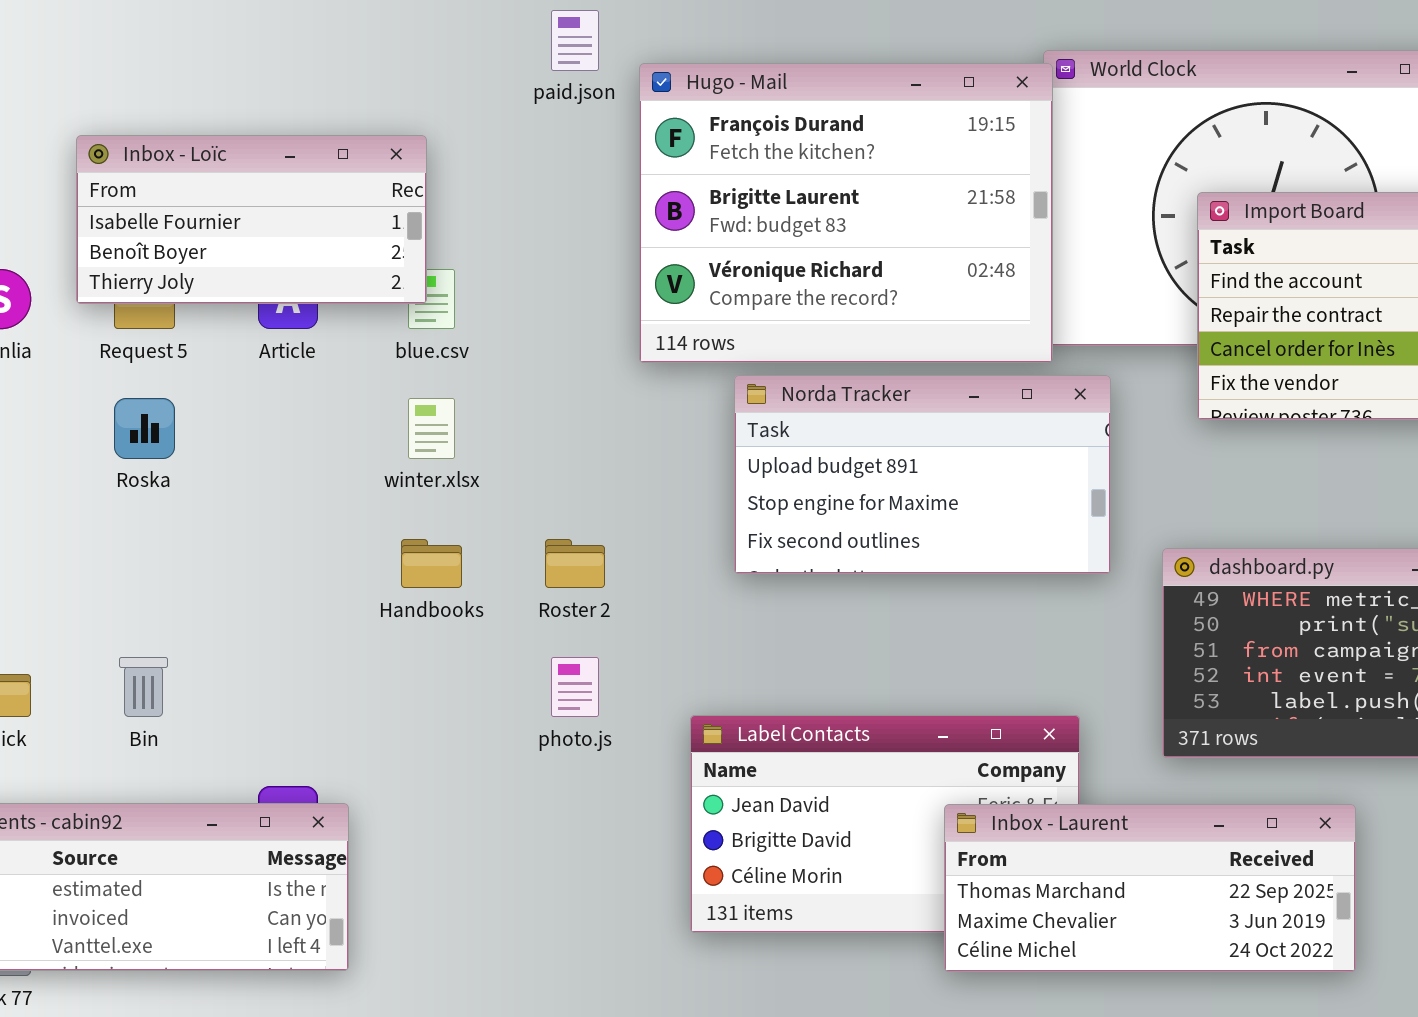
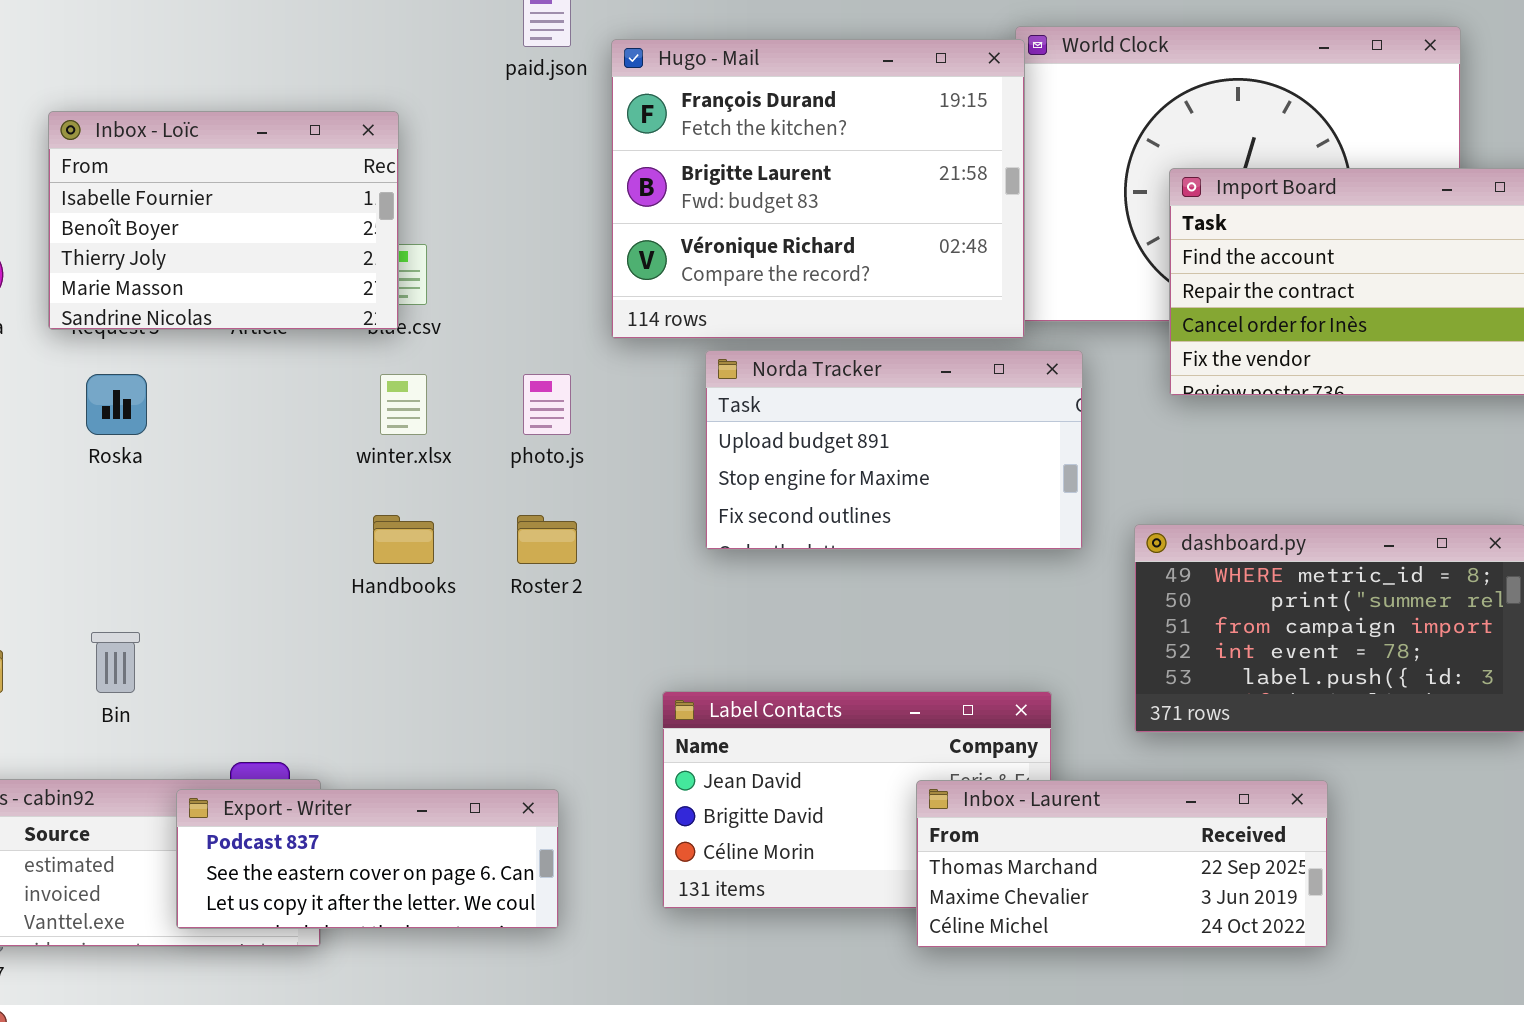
Inbox - Loïc: [76,135,427,304] -> [48,111,399,330], resized
photo.js: [551,657,599,717] -> [523,374,571,435], moved
Export - Writer: none -> [176,789,559,929], opened

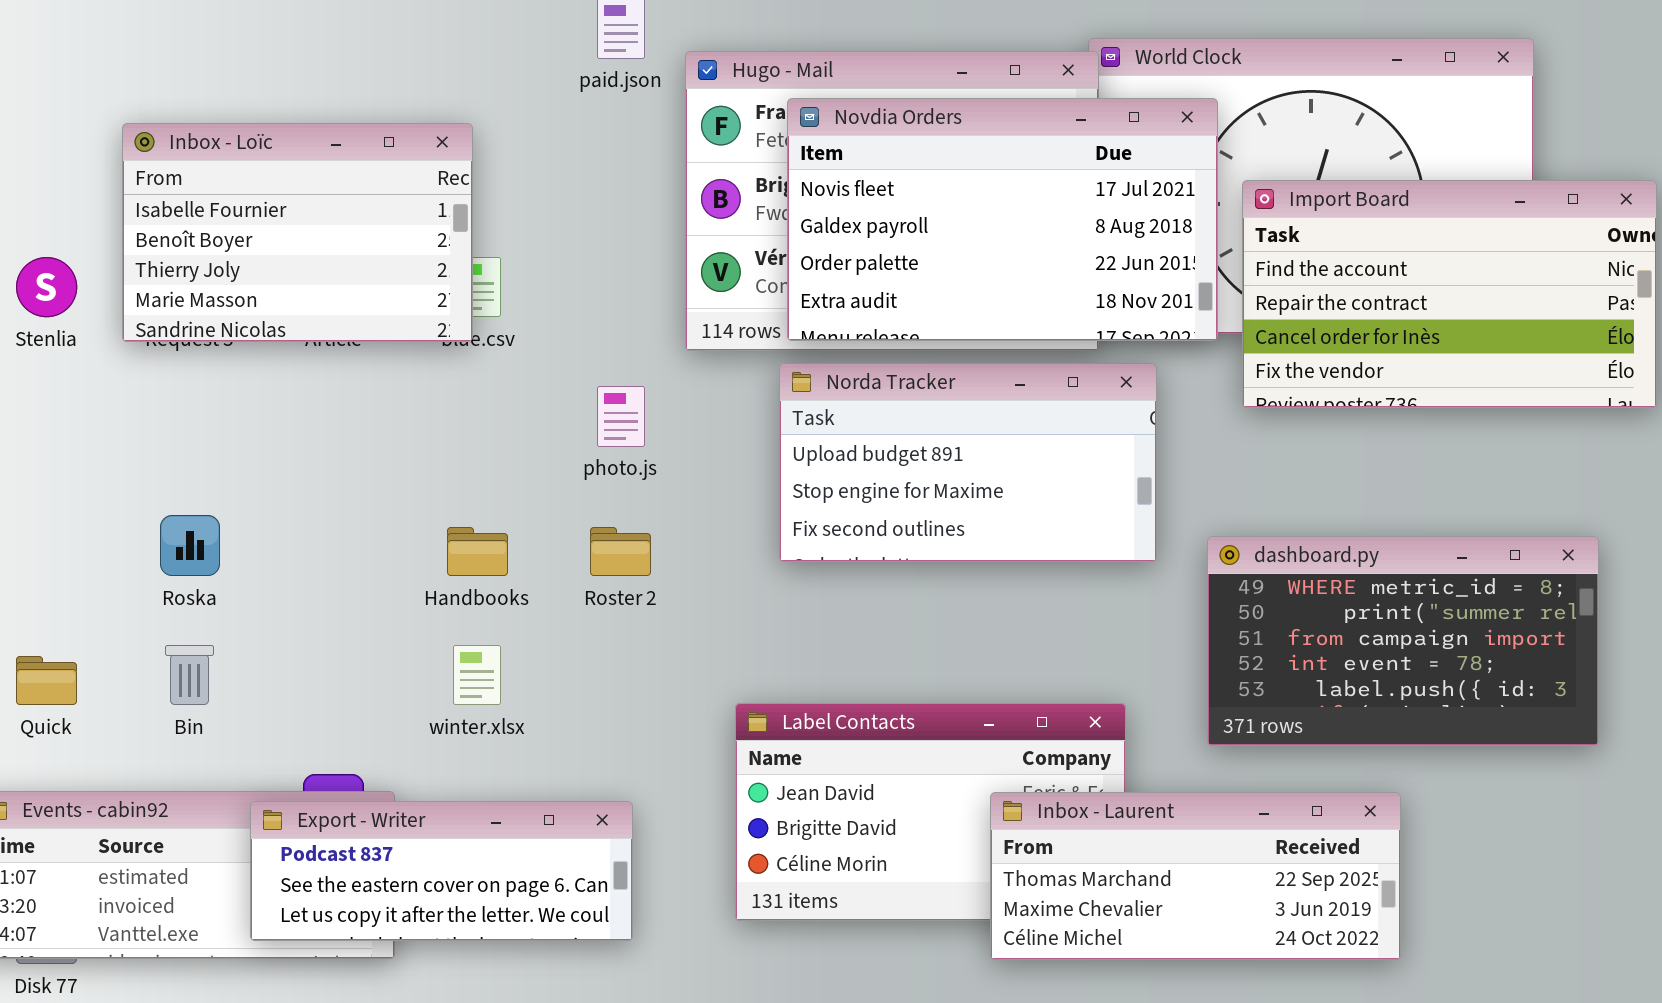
Novdia Orders: none -> [787,98,1218,341], opened
Roska: [86,374,147,435] -> [160,515,220,576], moved
winter.xlsx: [380,374,427,435] -> [453,645,501,705], moved

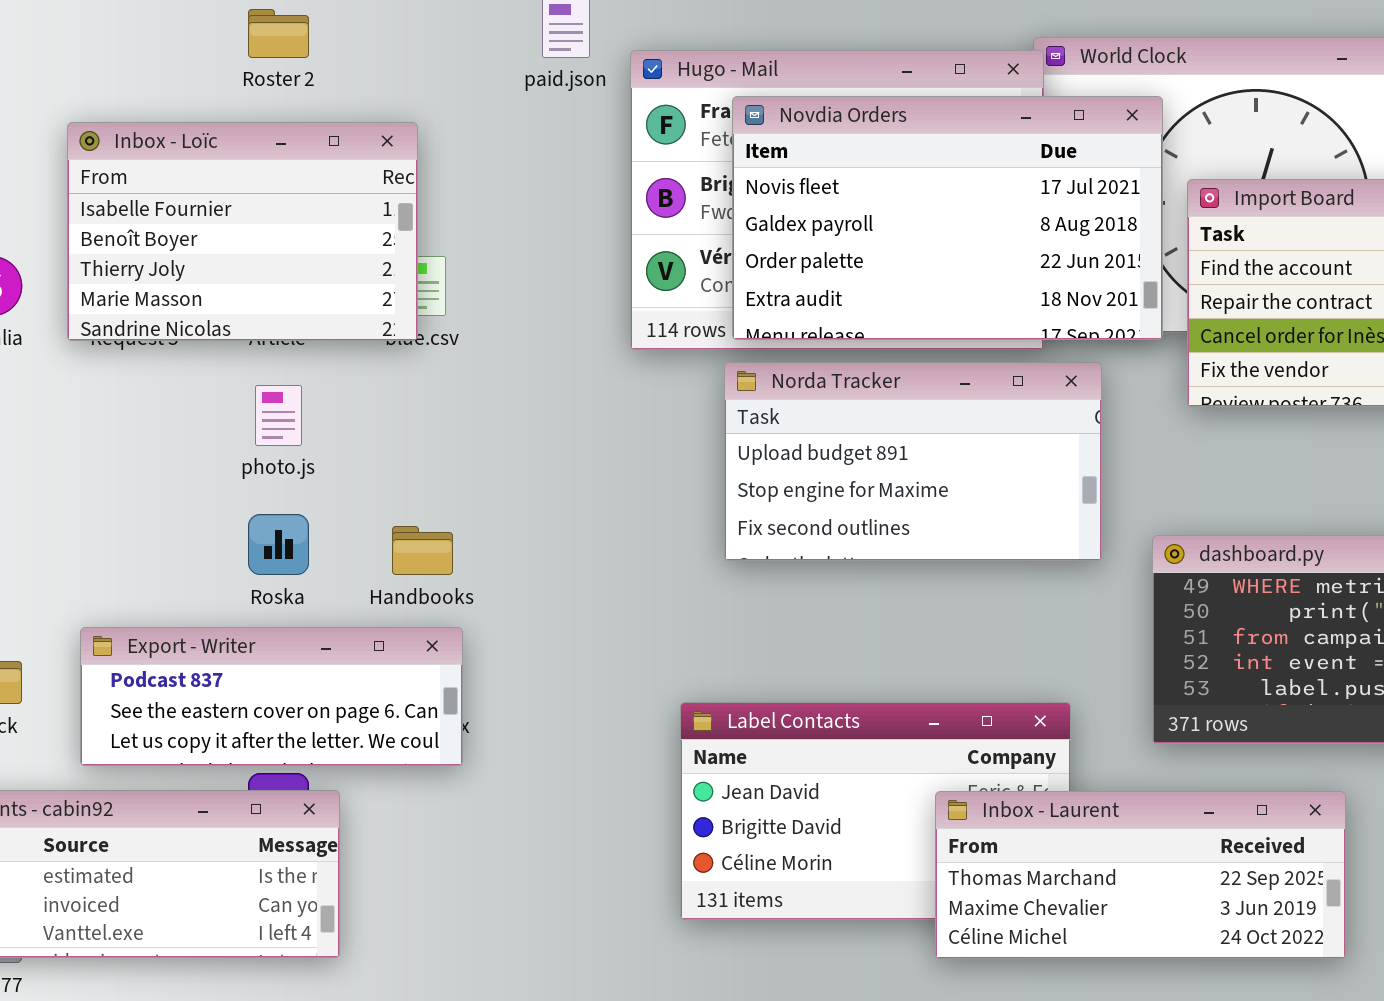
photo.js: [597,386,645,447] -> [255,385,302,446], moved
Roska: [160,515,220,576] -> [248,514,309,575], moved
Roster 2: [590,527,651,576] -> [248,9,309,58], moved
Export - Writer: [250,801,633,941] -> [80,627,463,766], moved

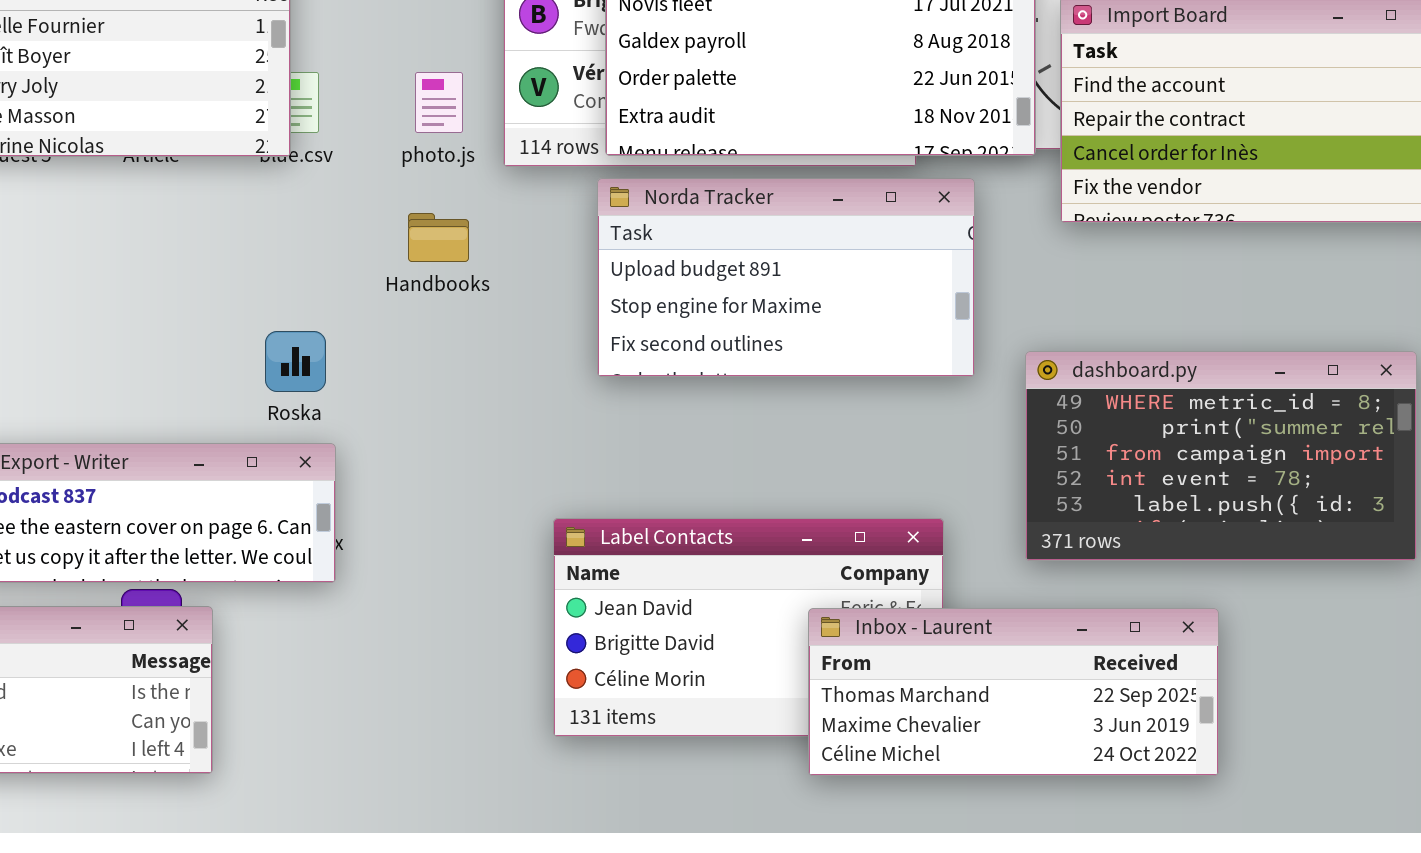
photo.js: [255,385,302,446] -> [415,72,463,133], moved
Roska: [248,514,309,575] -> [265,331,326,392], moved
Handbooks: [392,526,453,575] -> [408,213,469,262], moved

